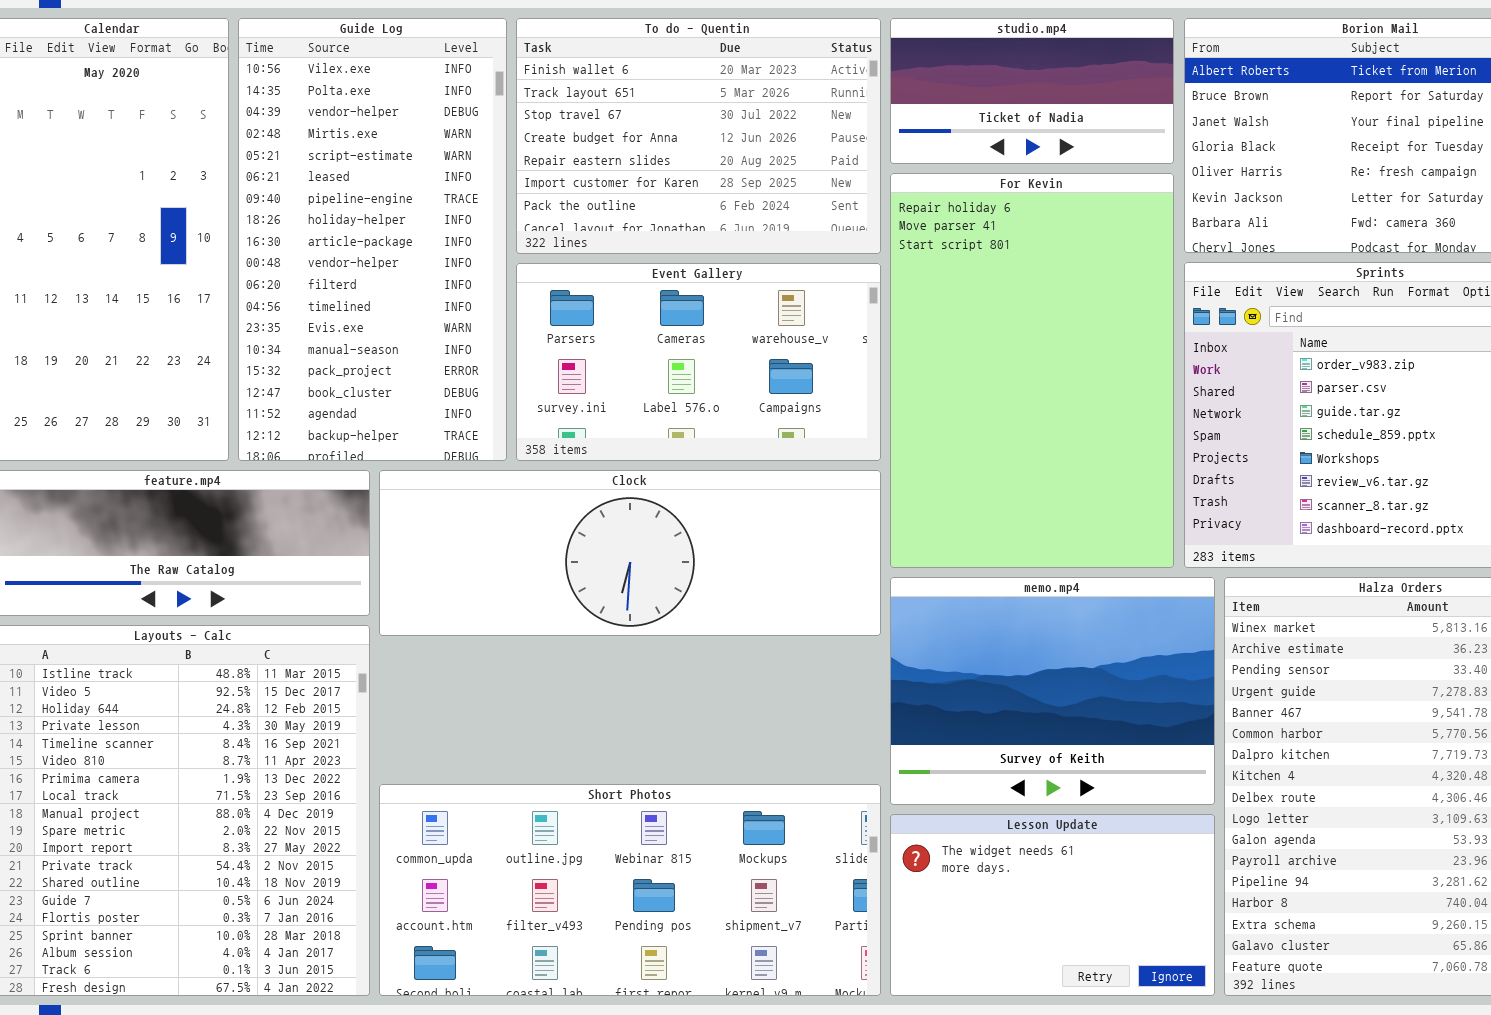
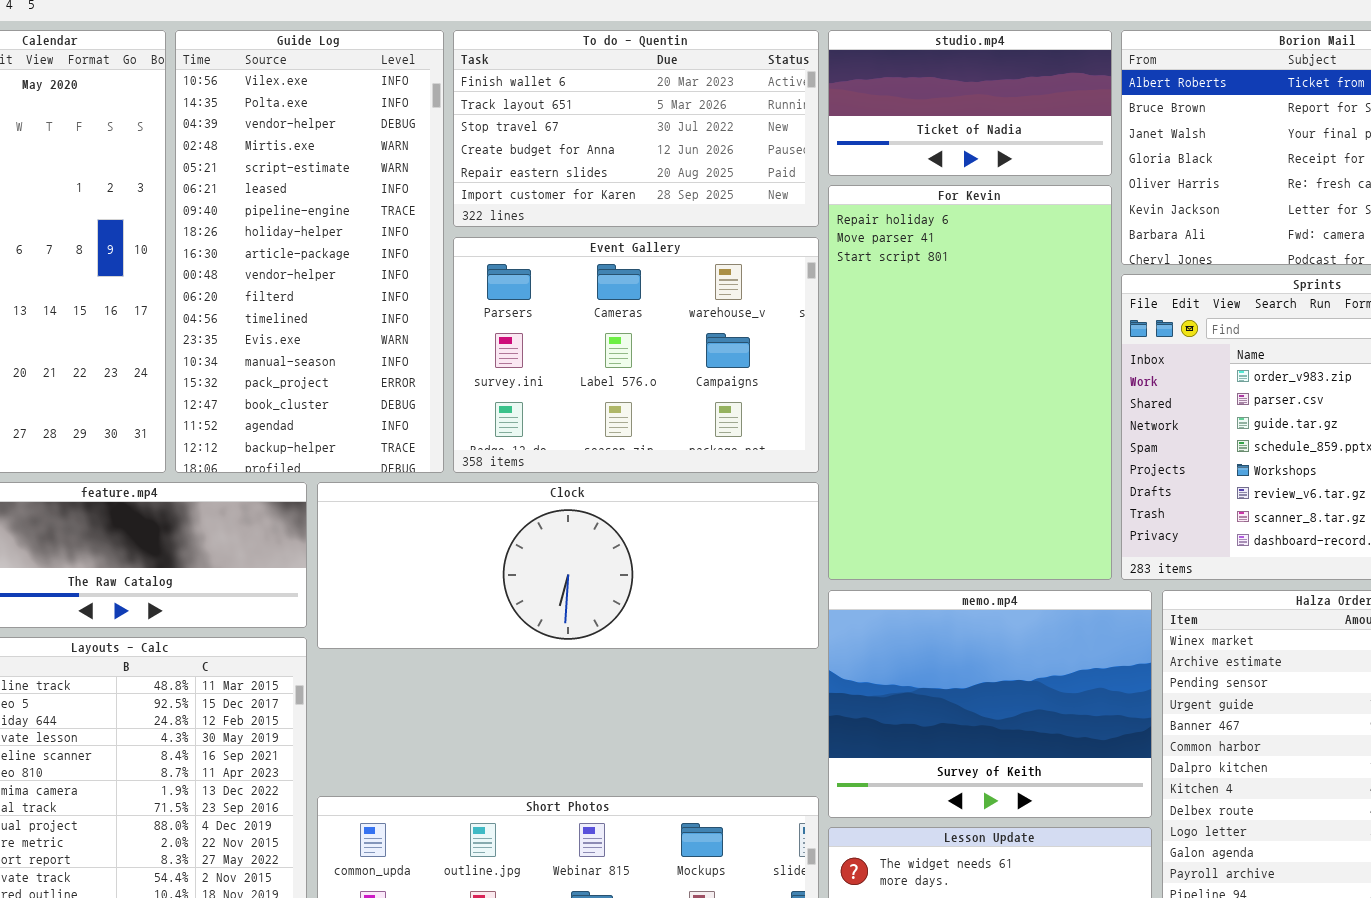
To do - Quentin: [516,18,881,254] -> [453,30,819,227], resized
Event Gallery: [516,263,881,461] -> [453,237,819,473], resized

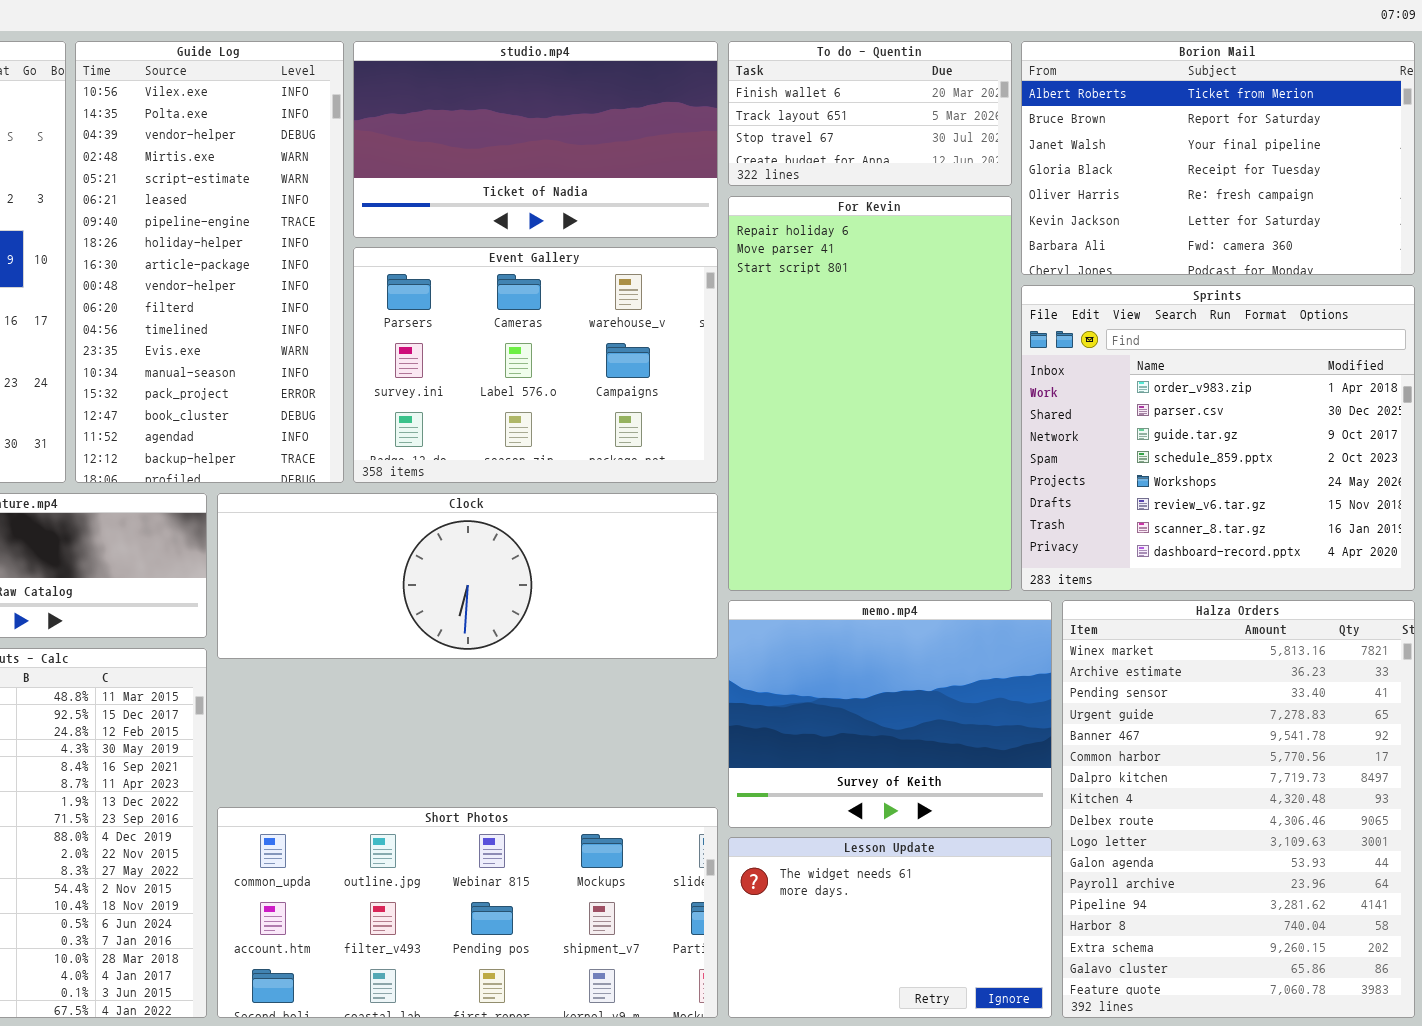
To do - Quentin: [453,30,819,227] -> [728,41,1012,186], moved, resized
studio.mp4: [828,30,1112,176] -> [353,41,718,238], moved, resized

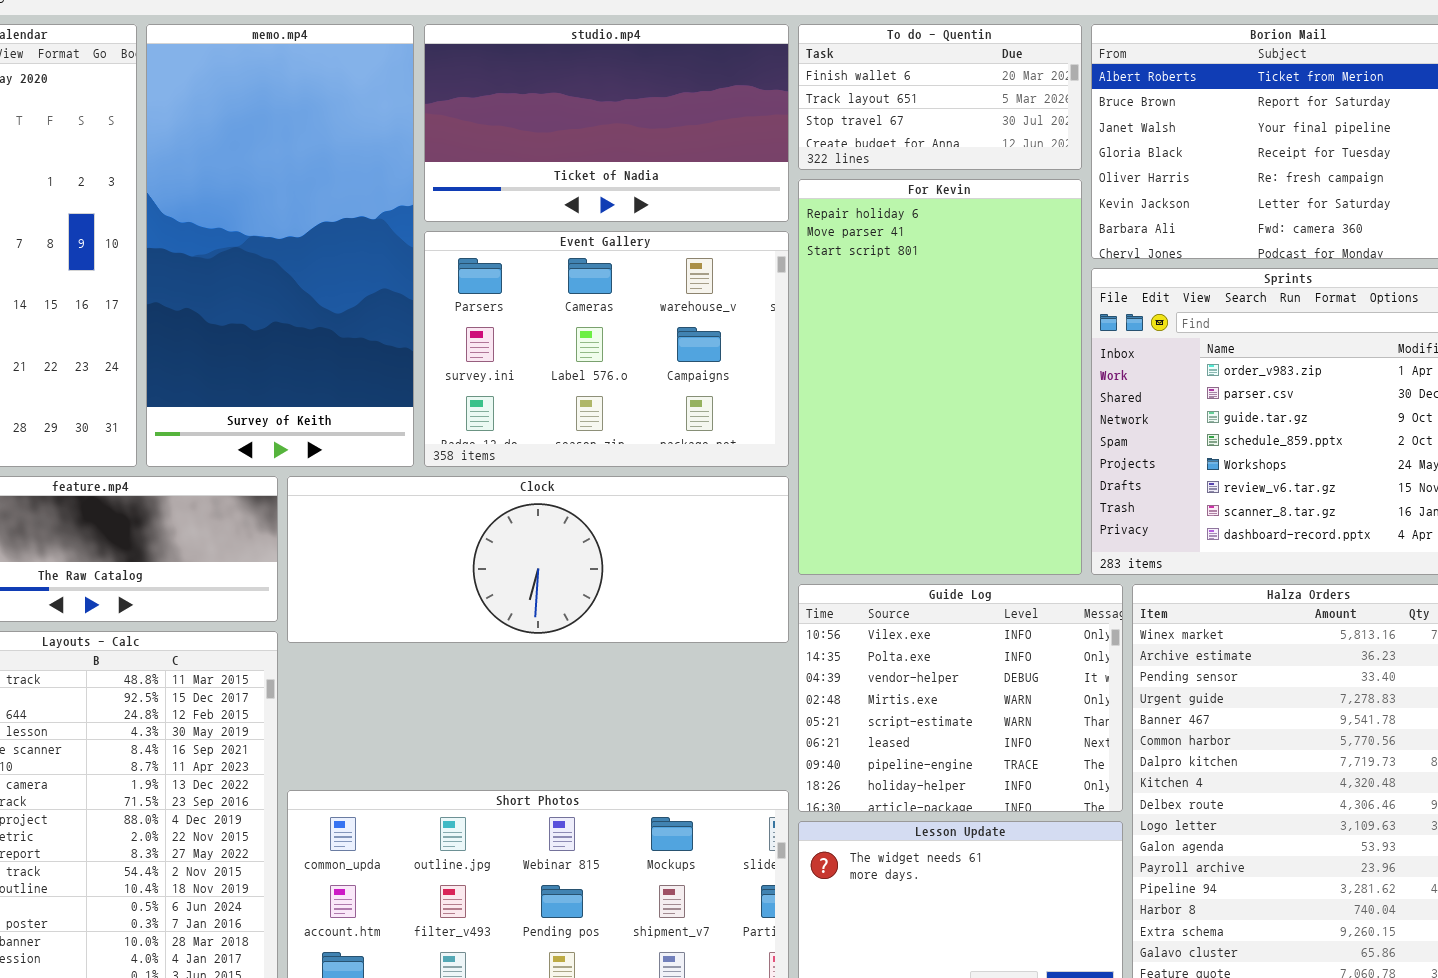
Guide Log: [75,41,344,483] -> [798,584,1123,812], moved, resized
memo.mp4: [728,600,1052,828] -> [146,24,414,467], moved, resized

